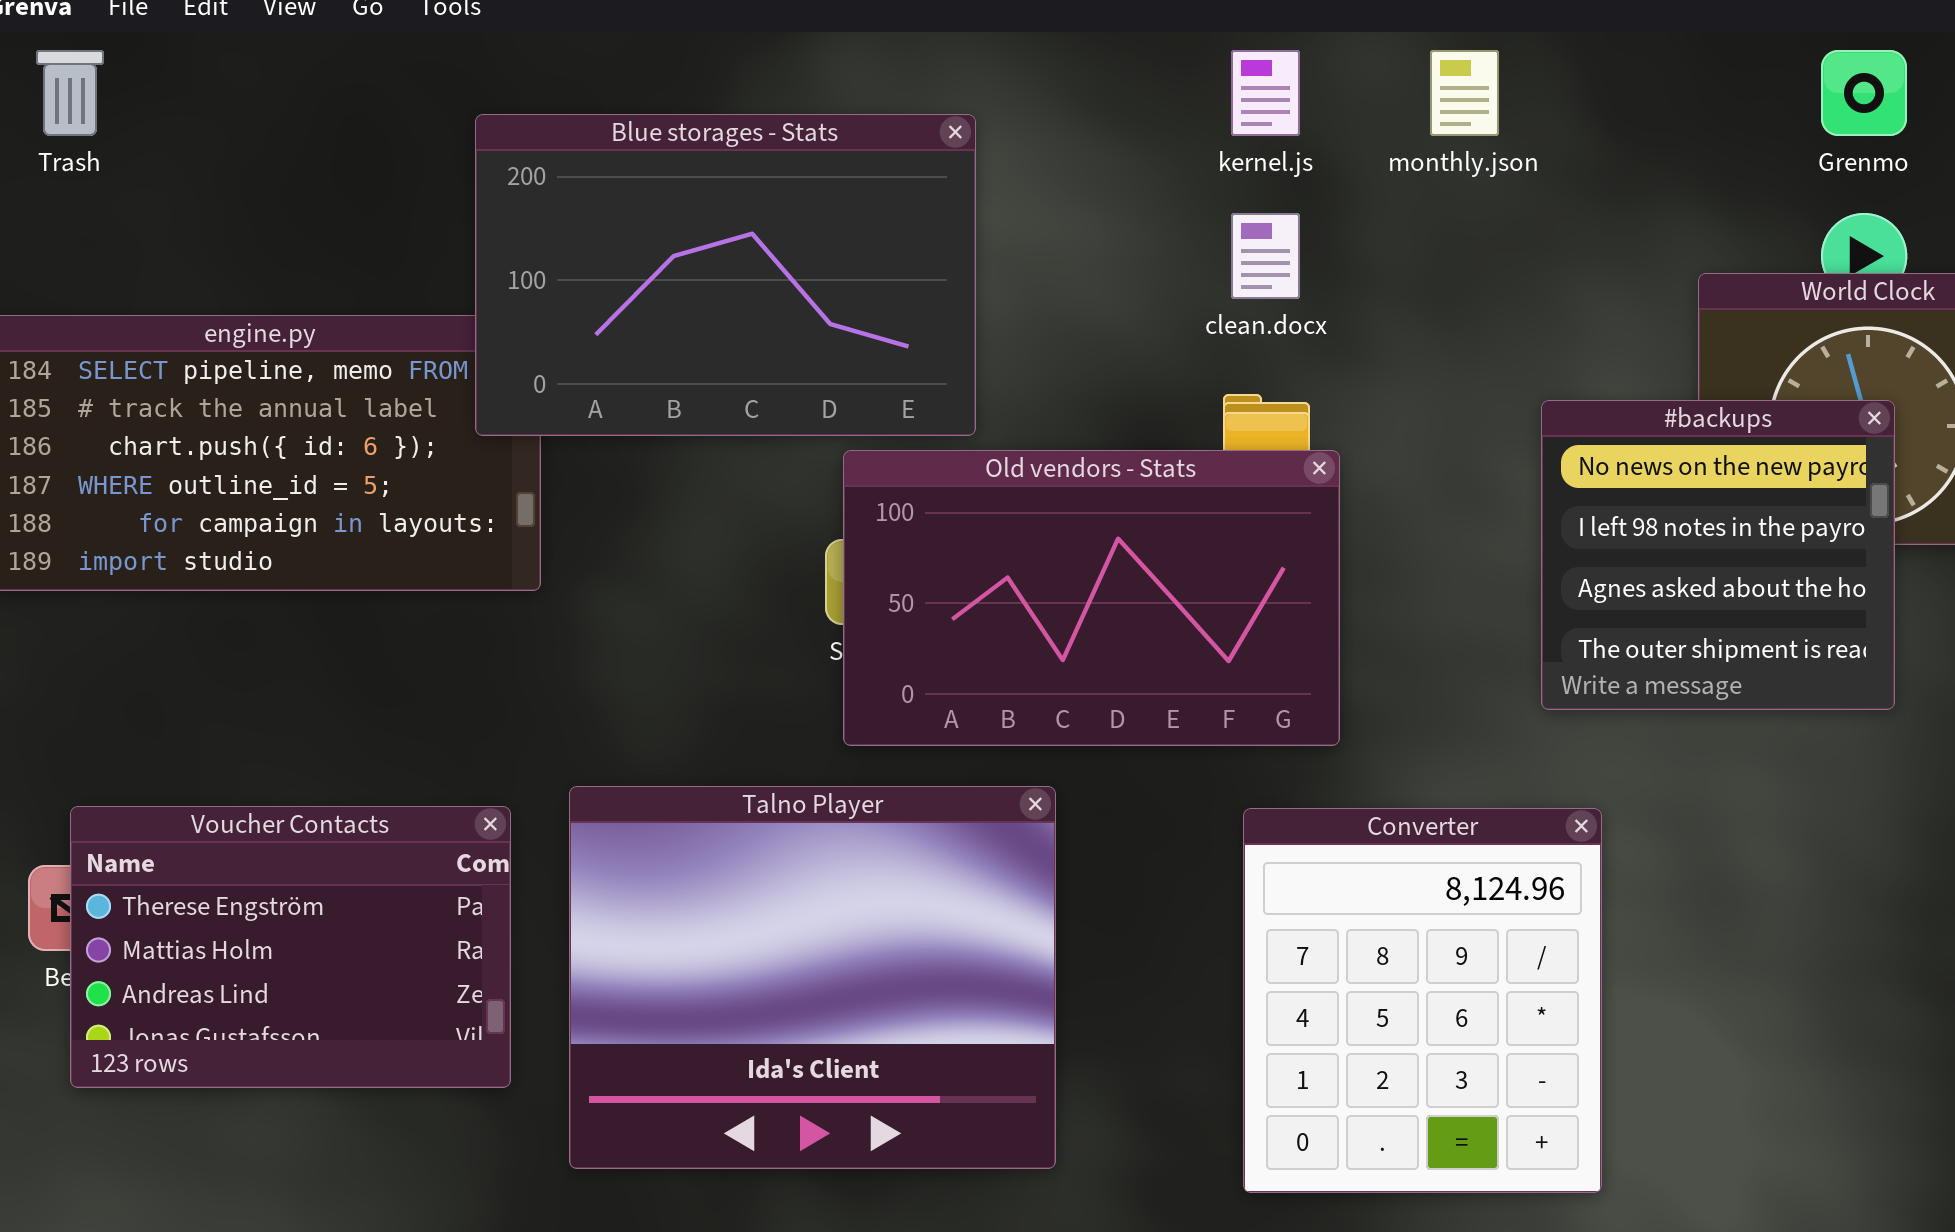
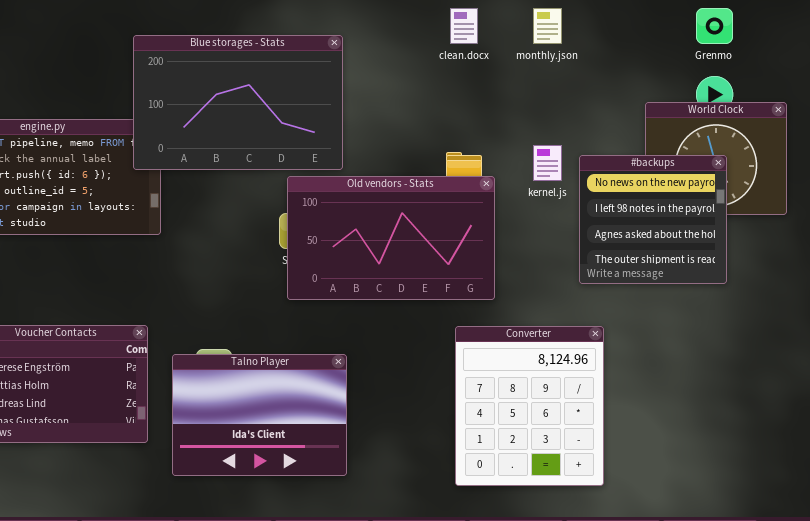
kernel.js: [1231,50,1300,136] -> [533,145,562,181], moved
clean.docx: [1231,213,1300,299] -> [450,8,478,44], moved
Talno Player: [569,786,1056,1169] -> [172,354,347,476], resized

